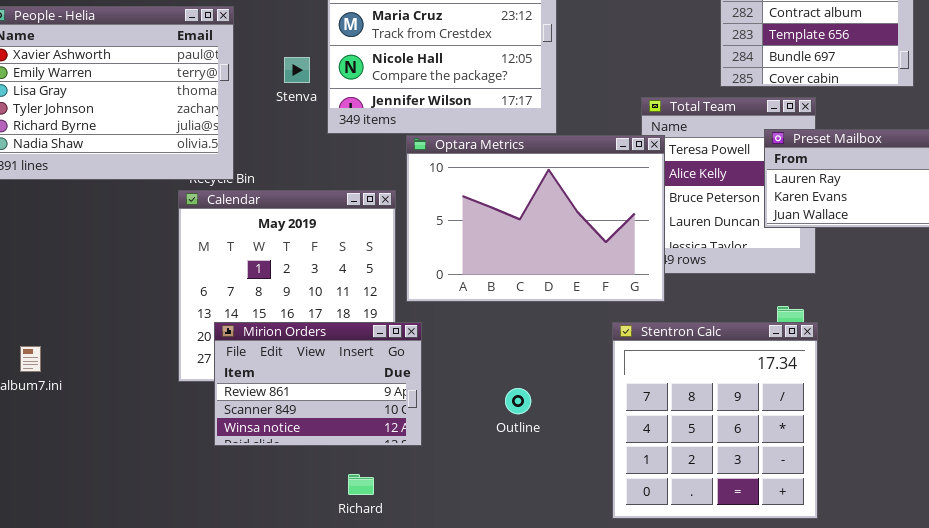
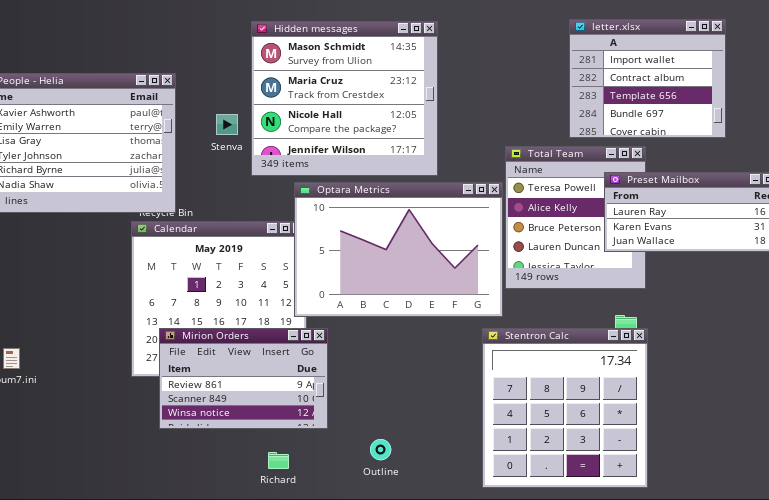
Optara Metrics: [406,135,665,302] -> [294,182,503,317], moved
Outline: [505,388,531,414] -> [370,439,391,460], moved

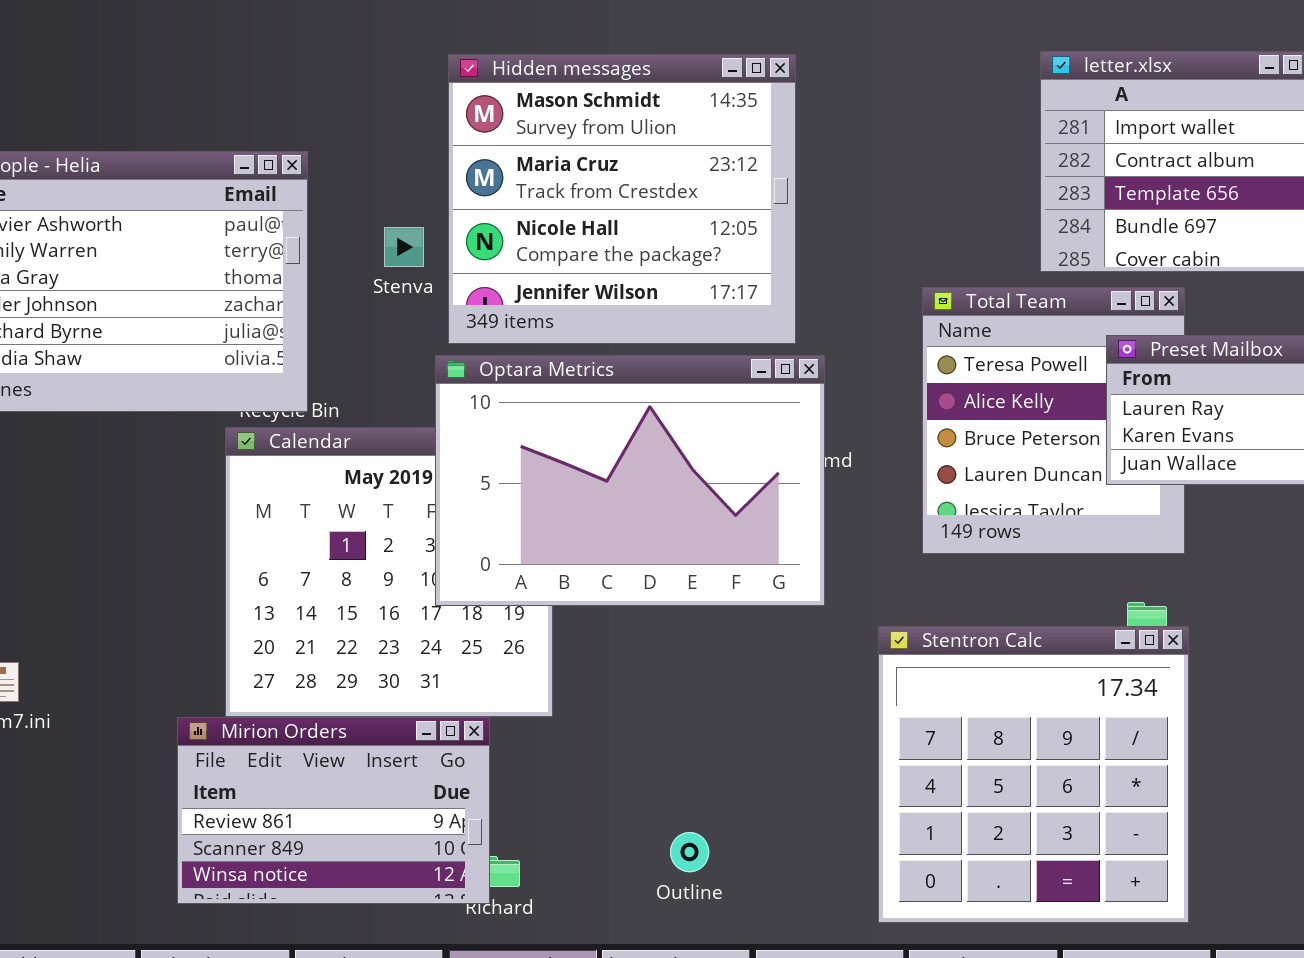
Optara Metrics: [294,182,503,317] -> [435,355,825,606], moved
Mirion Orders: [159,328,328,429] -> [177,717,490,904], moved

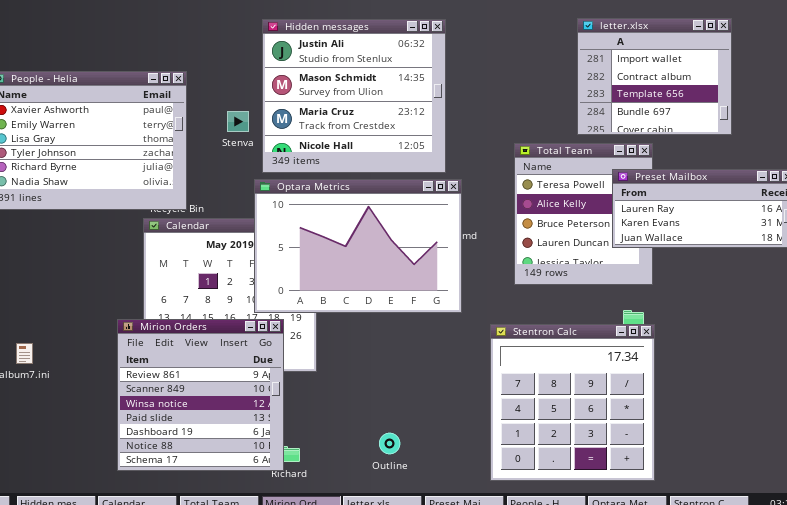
Hidden messages: [448,54,796,344] -> [262,19,446,173], scrolled up 1 row
Mirion Orders: [177,717,490,904] -> [117,319,284,471], resized

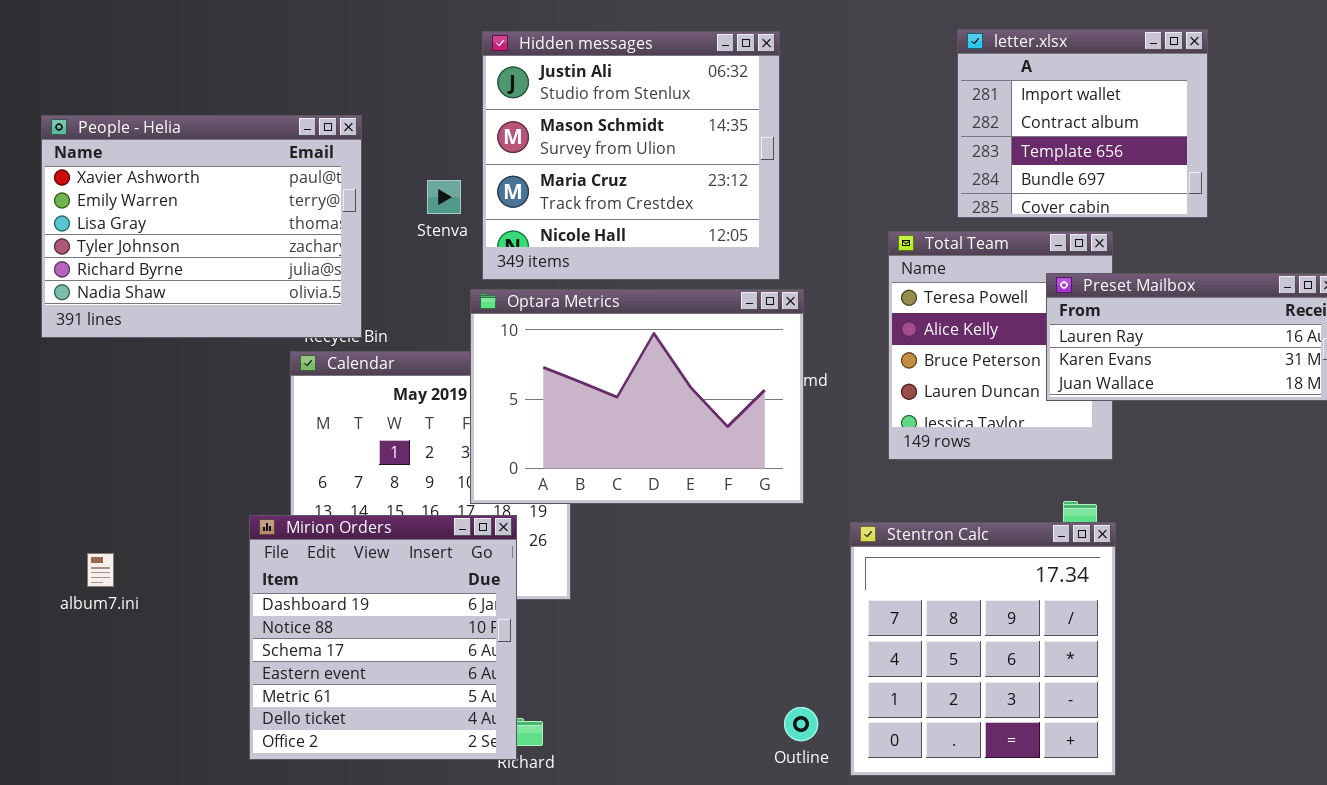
letter.xlsx: [577,18,732,135] -> [957,29,1208,218], moved
Mirion Orders: [117,319,284,471] -> [249,515,517,760], scrolled down 4 rows
Outline: [379,433,400,454] -> [784,707,818,741], moved

